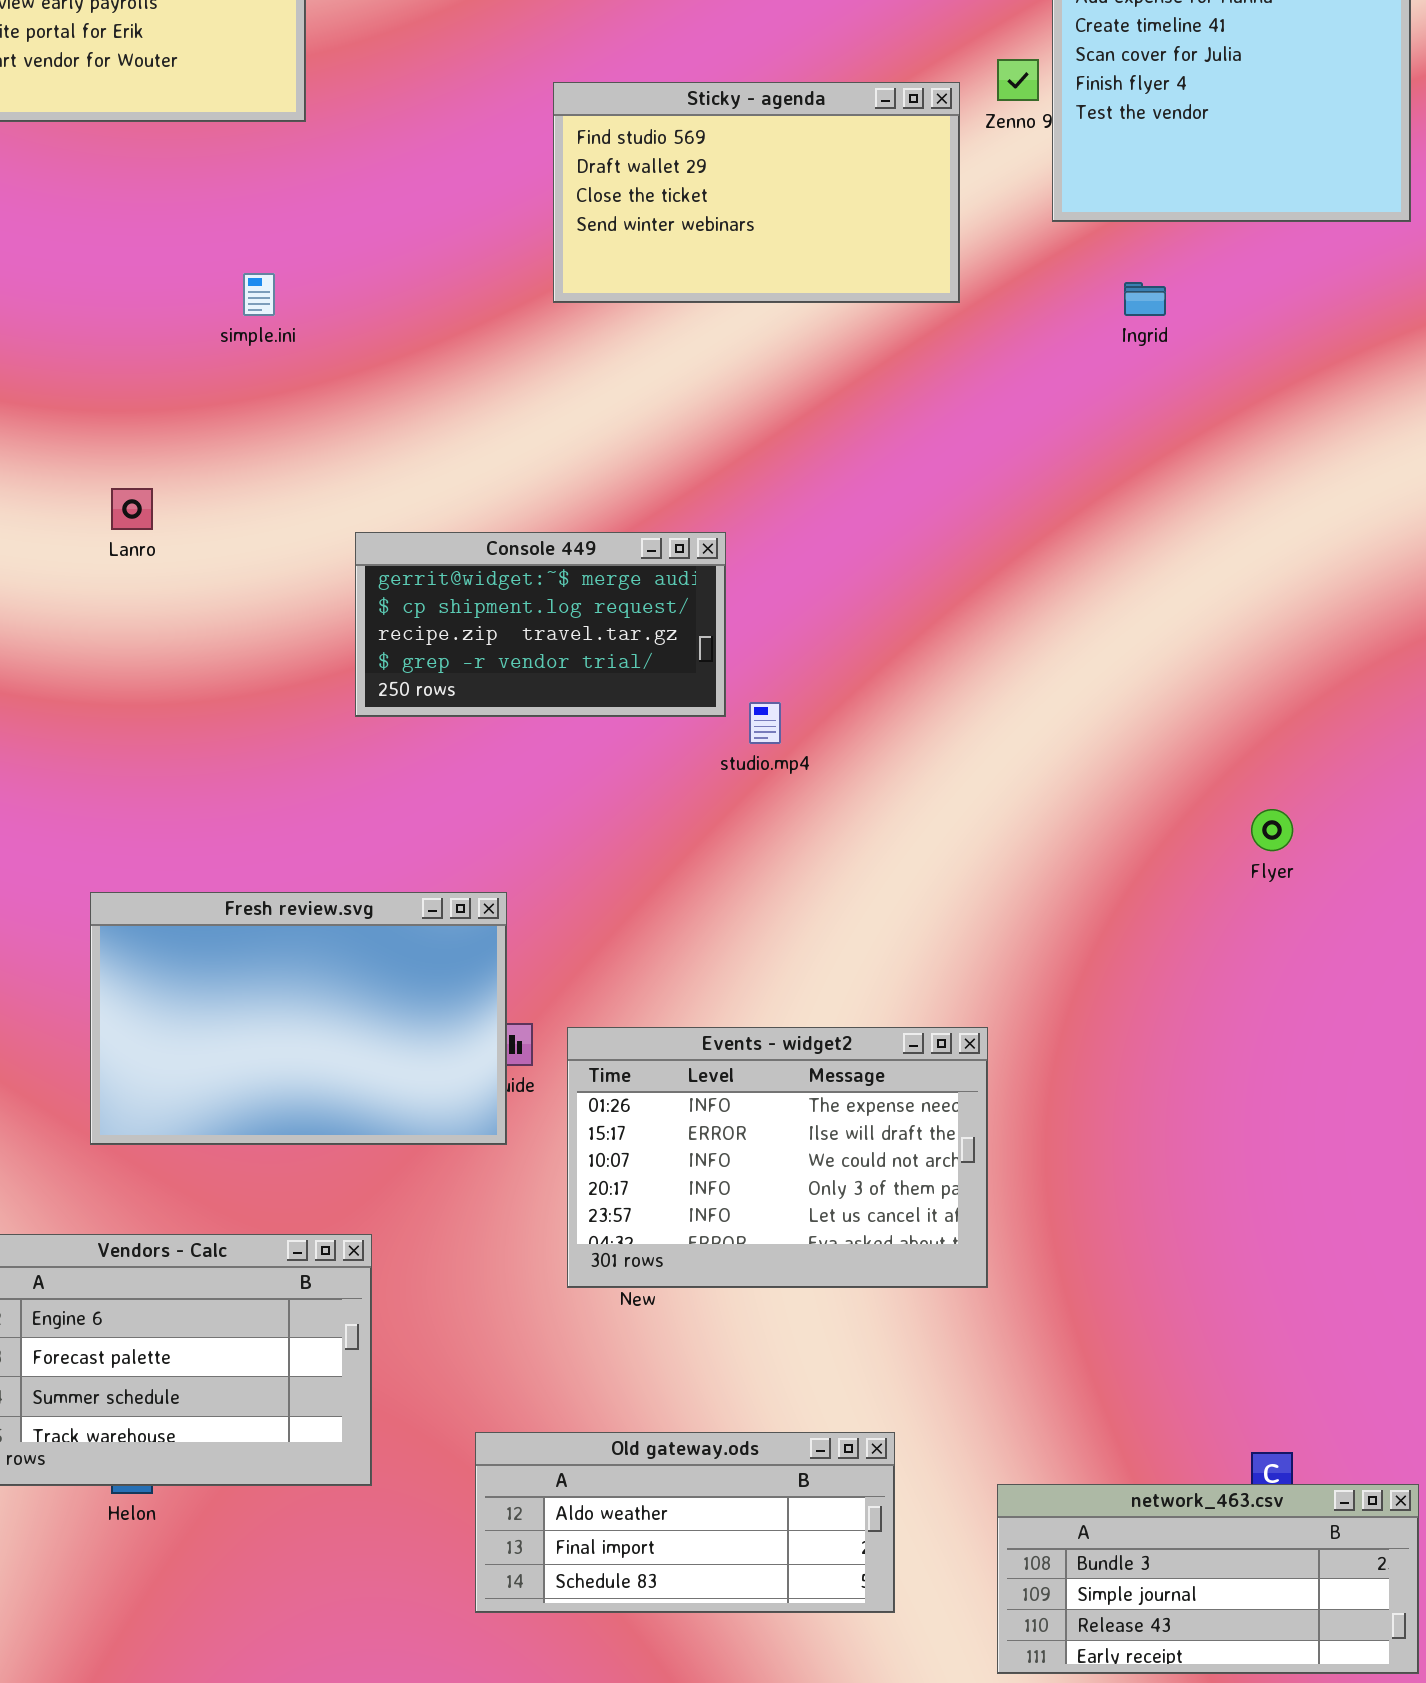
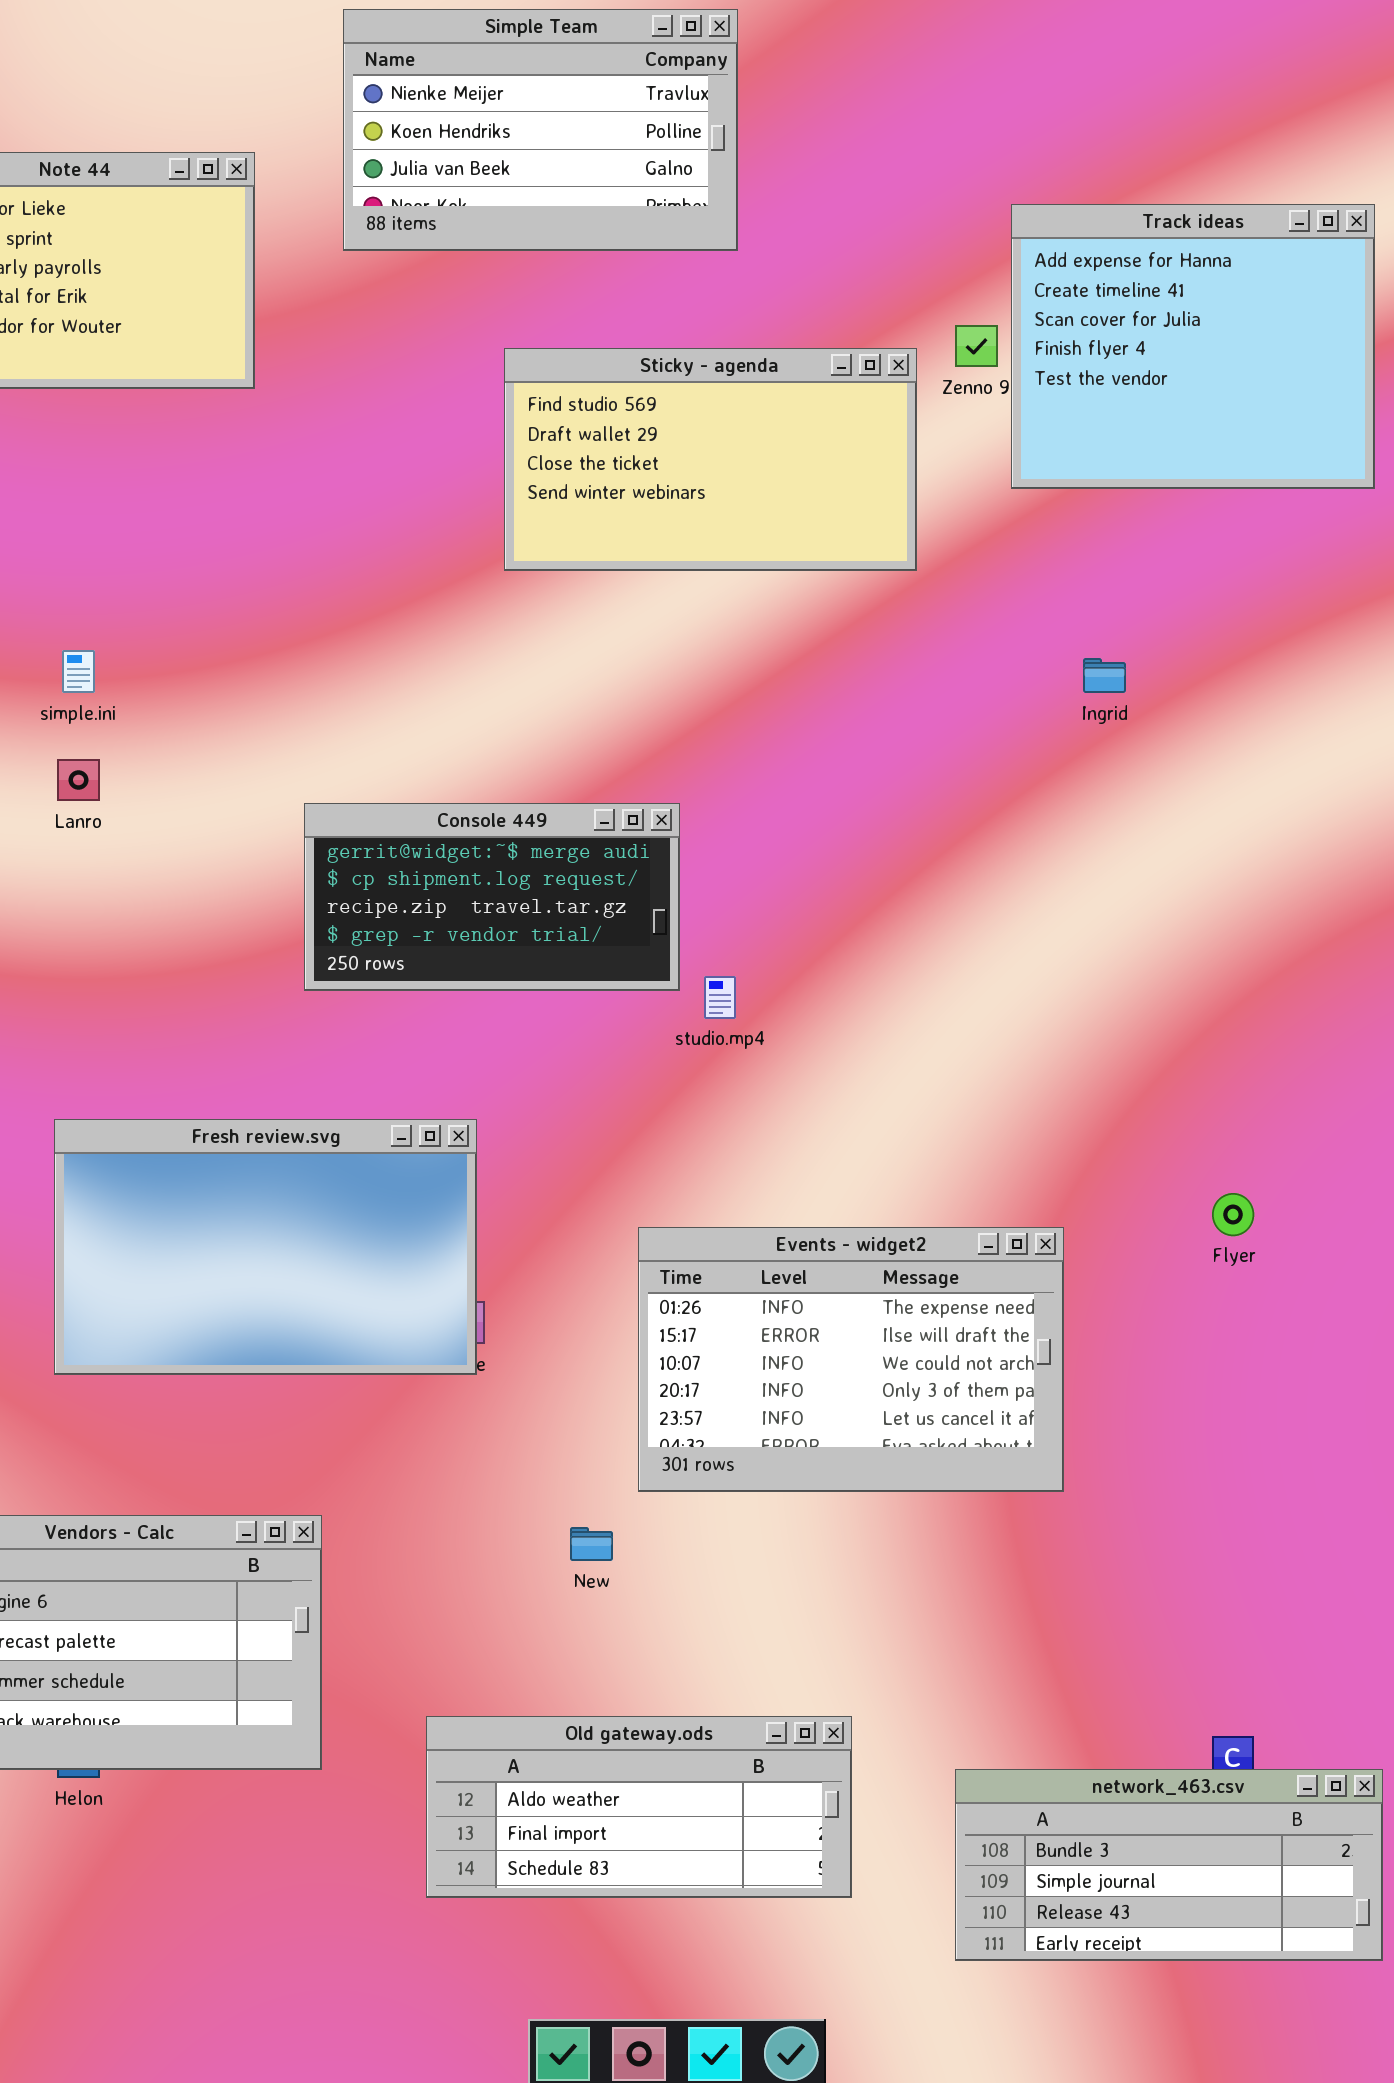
simple.ini: [243,273,275,316] -> [62,650,95,693], moved
Ingrid: [1124,282,1166,316] -> [1083,658,1126,693], moved
Flyer: [1251,809,1293,851] -> [1212,1193,1254,1236], moved
Fresh review.svg: [90,892,507,1145] -> [54,1119,477,1375], moved
Events - widget2: [567,1027,988,1288] -> [638,1227,1064,1492], moved

